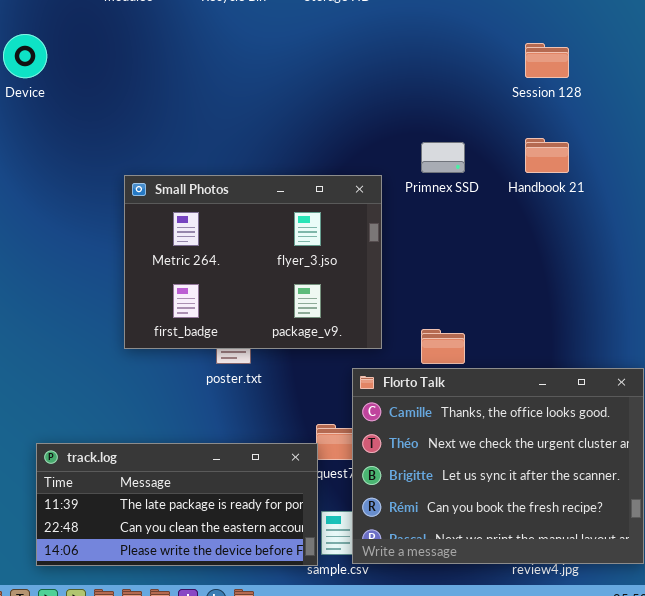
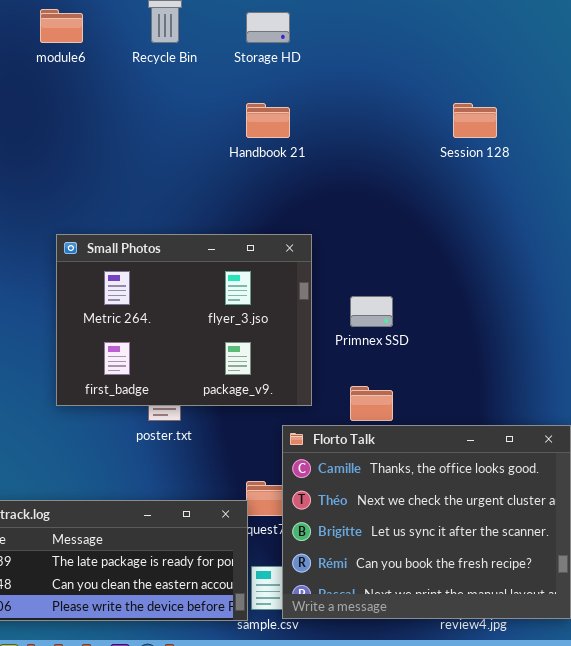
Handbook 21: [525,138,569,173] -> [246,103,290,138], moved
Primnex SSD: [421,142,465,173] -> [350,296,393,327], moved

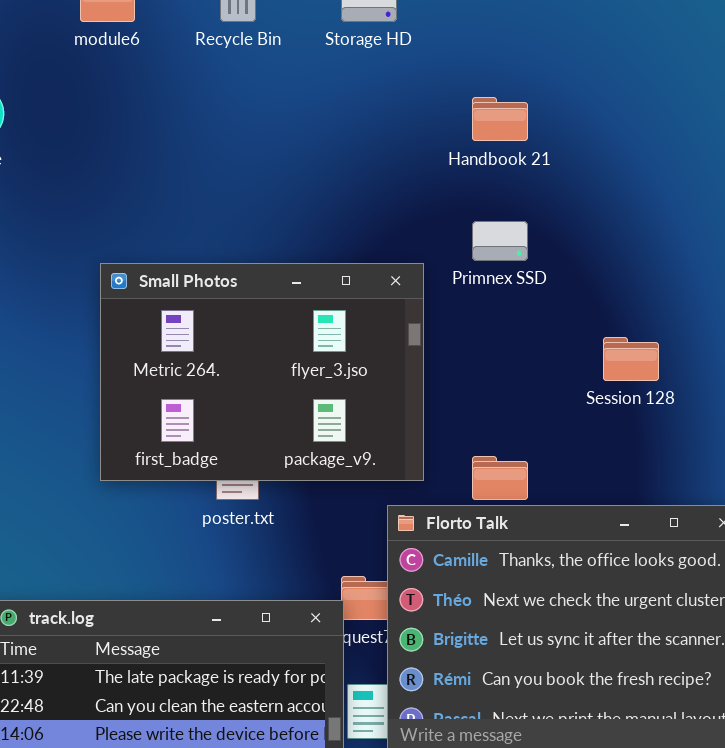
Handbook 21: [246,103,290,138] -> [472,97,528,141], moved
Session 128: [453,103,497,138] -> [603,337,659,381], moved
Primnex SSD: [350,296,393,327] -> [472,221,528,261], moved

